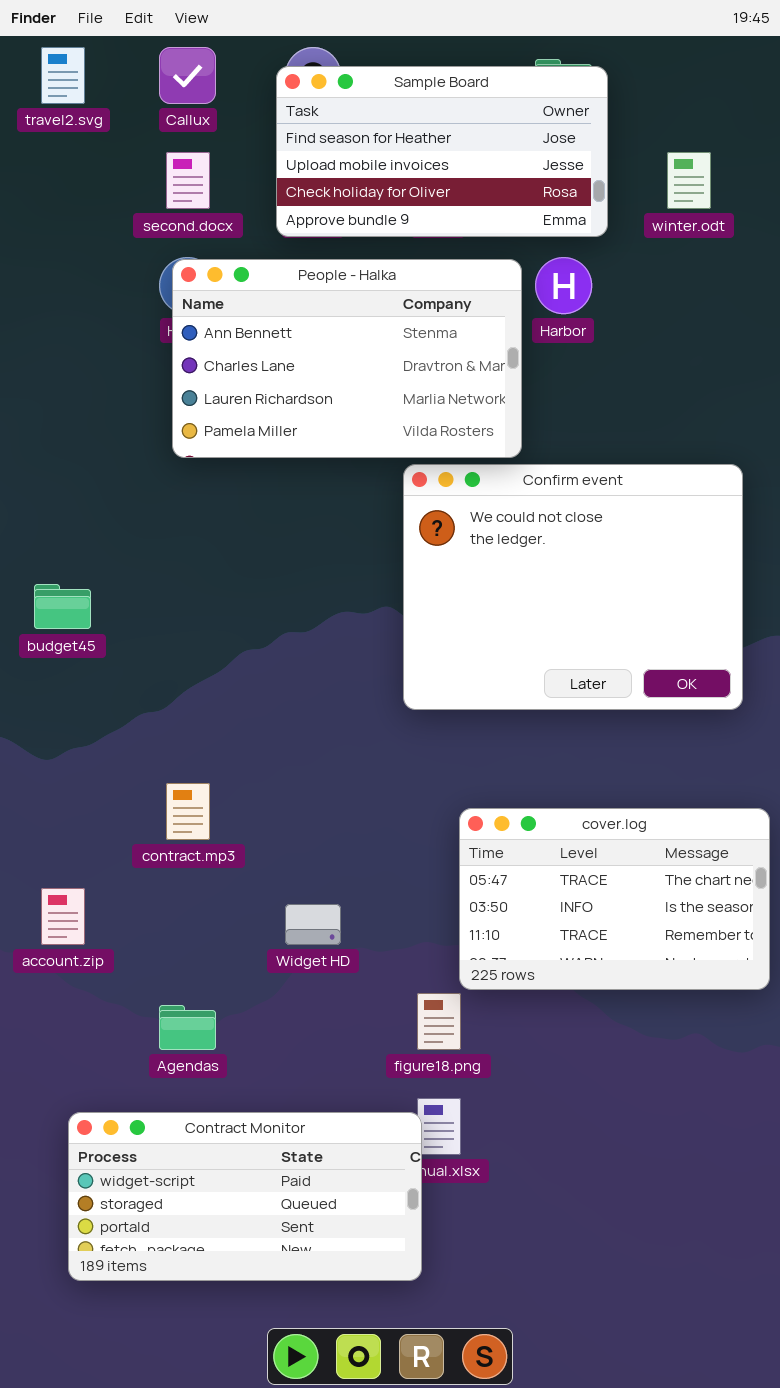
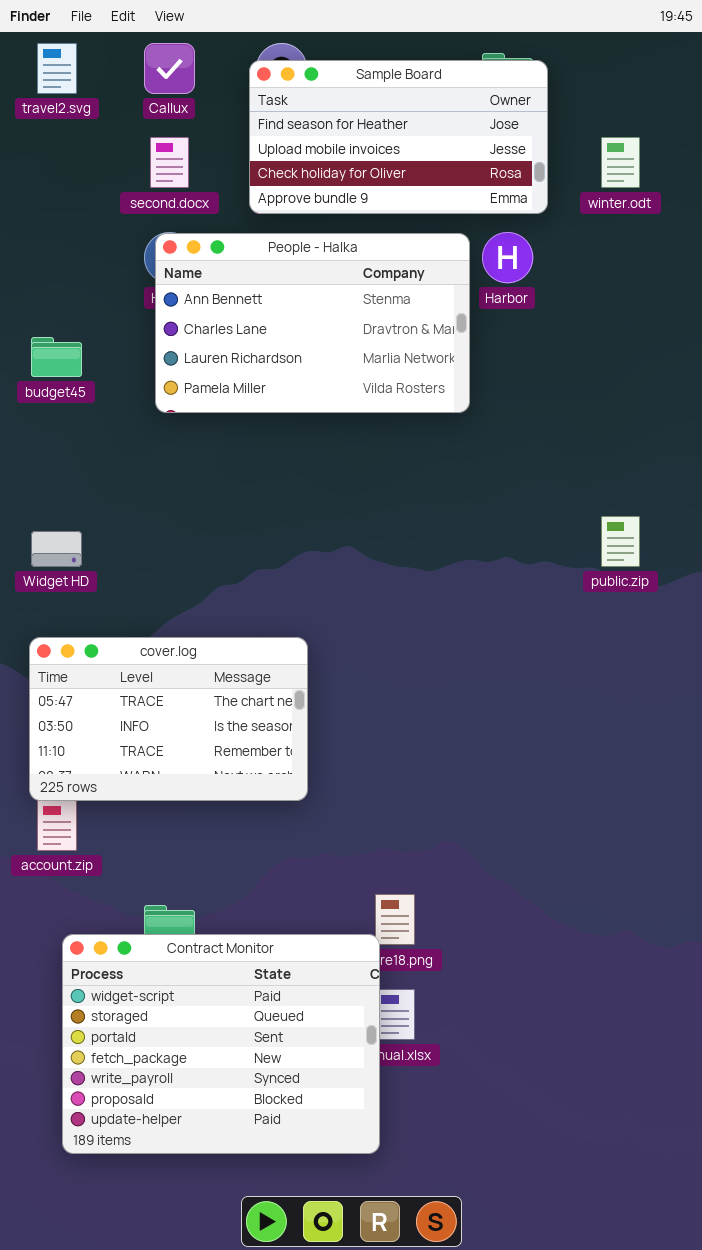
Confirm event: [403,464,743,710] -> none, closed
budget45: [34,584,91,629] -> [31,337,82,377], moved
cover.log: [459,808,770,990] -> [29,637,308,801], moved
Widget HD: [285,904,341,945] -> [31,531,82,567], moved
Contract Monitor: [68,1112,422,1281] -> [62,934,380,1154], resized

